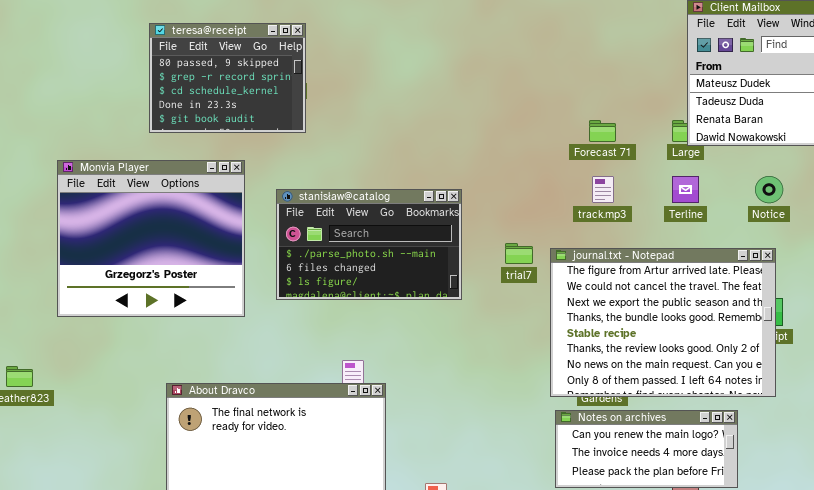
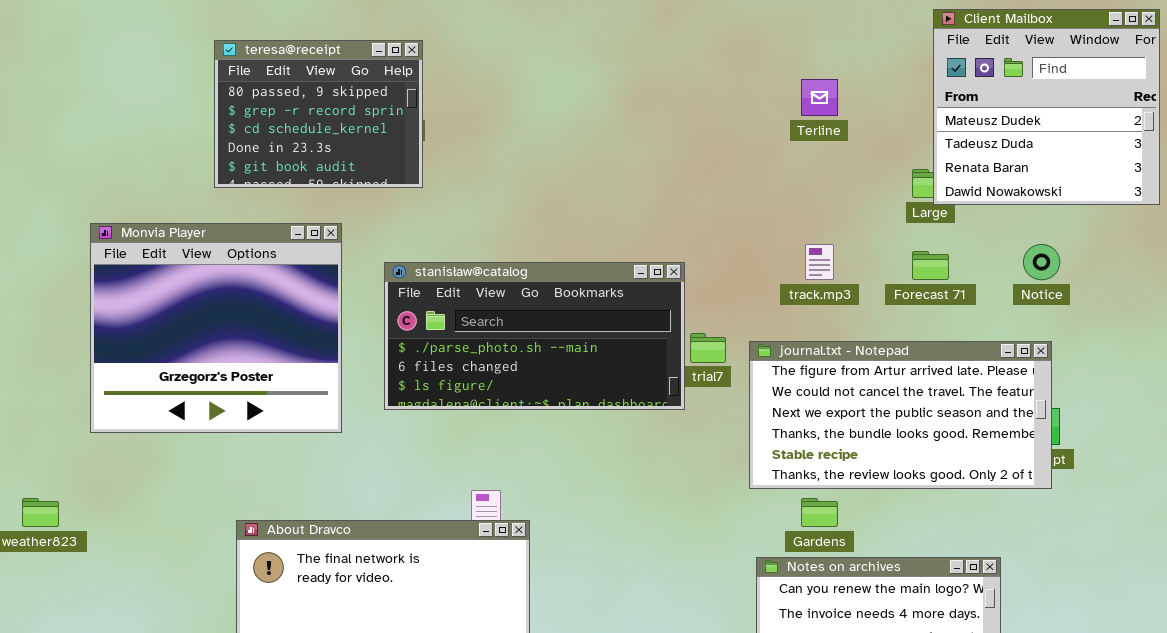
Forecast 71: [589,120,616,142] -> [912,251,949,280], moved
Terline: [672,176,699,203] -> [801,79,838,116], moved
stanisław@catalog: [276,189,462,300] -> [384,262,685,410], resized
journal.txt - Notepad: [550,248,776,397] -> [749,341,1052,489], resized

